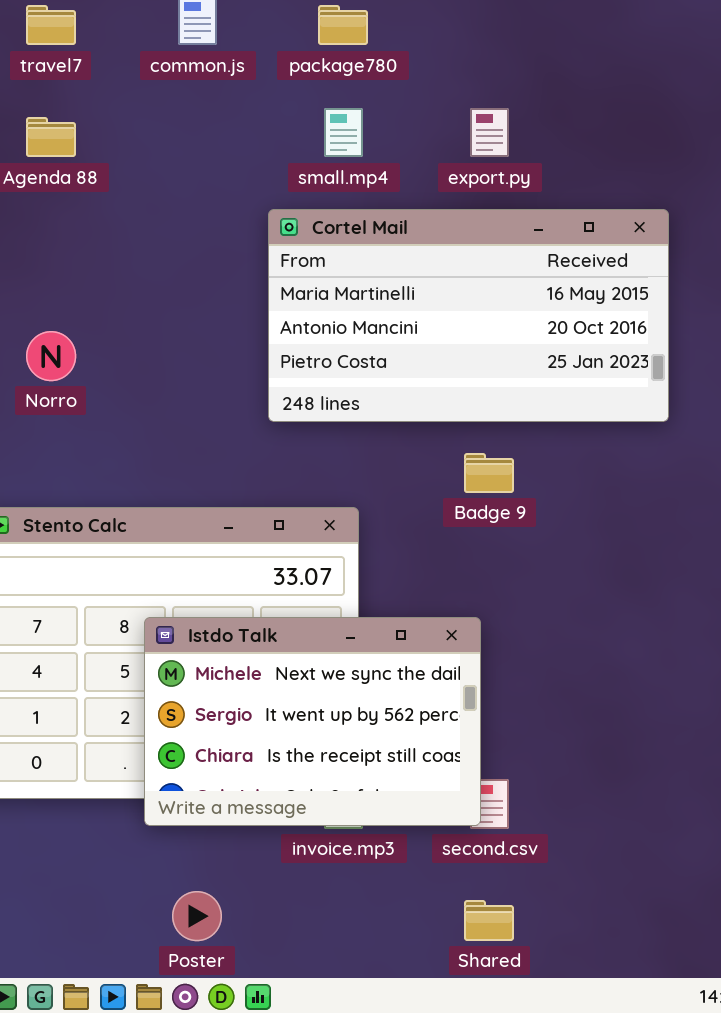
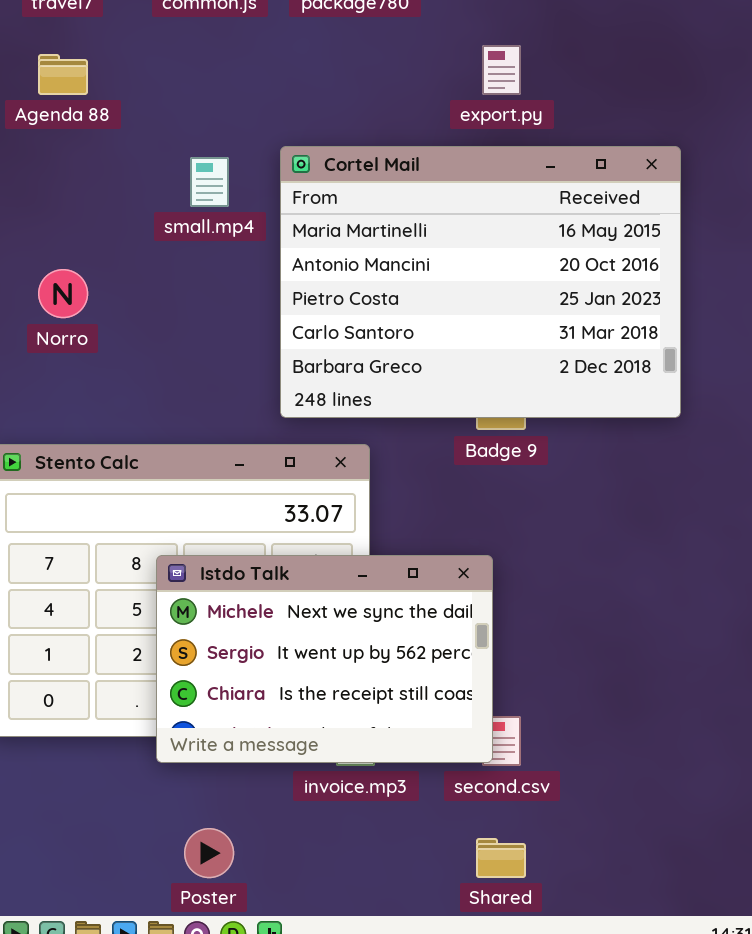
small.mp4: [324,108,363,157] -> [190,157,229,207], moved
Cortel Mail: [268,209,669,422] -> [280,146,681,418], resized

